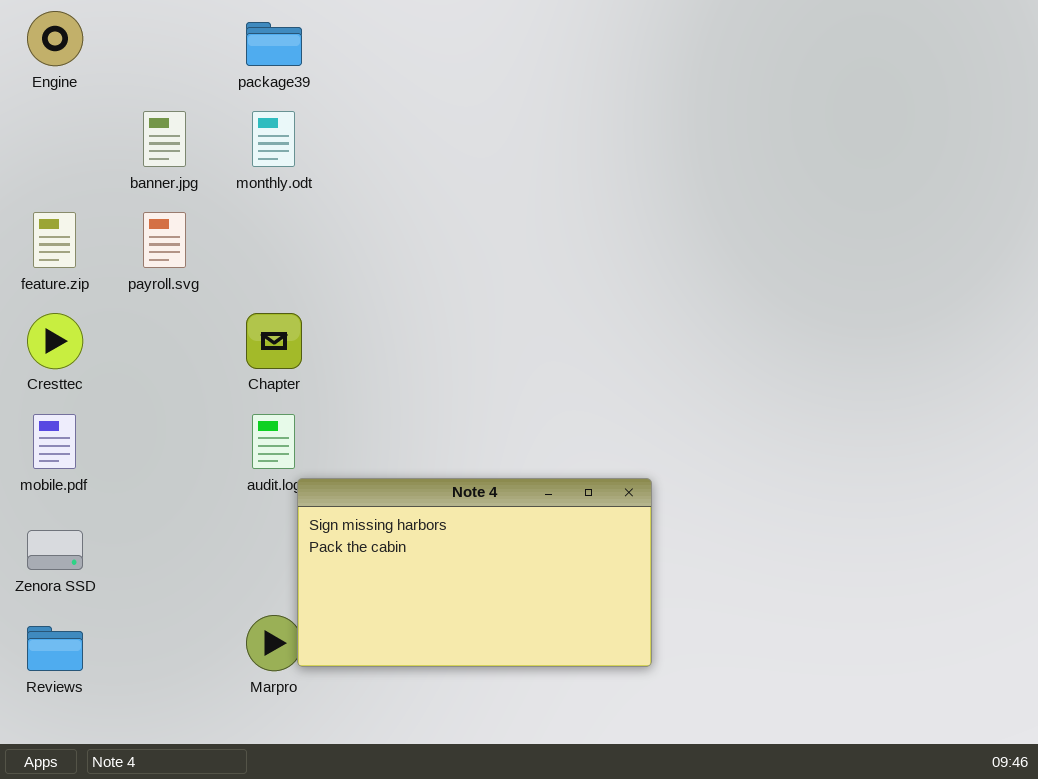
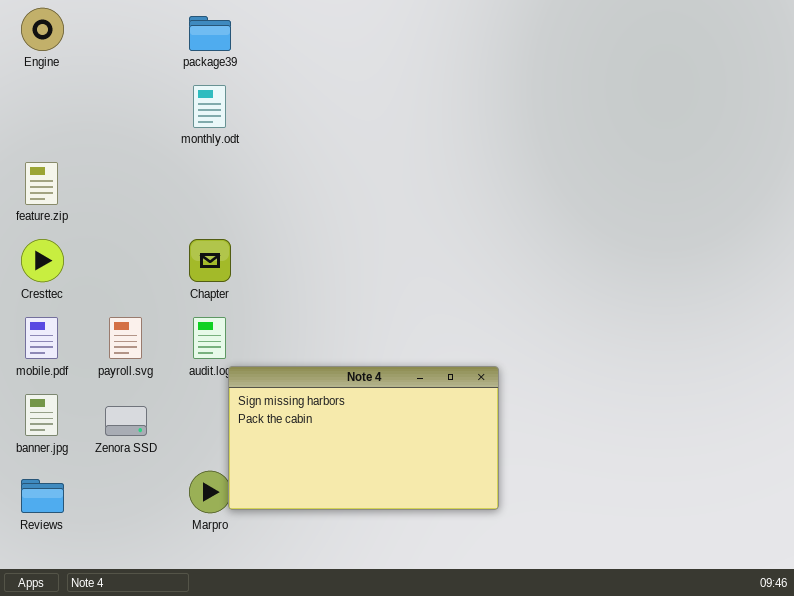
banner.jpg: [143,111,186,167] -> [25,394,58,436], moved
payroll.svg: [143,212,186,268] -> [109,317,142,359], moved
Zenora SSD: [27,530,83,570] -> [105,406,147,436], moved

